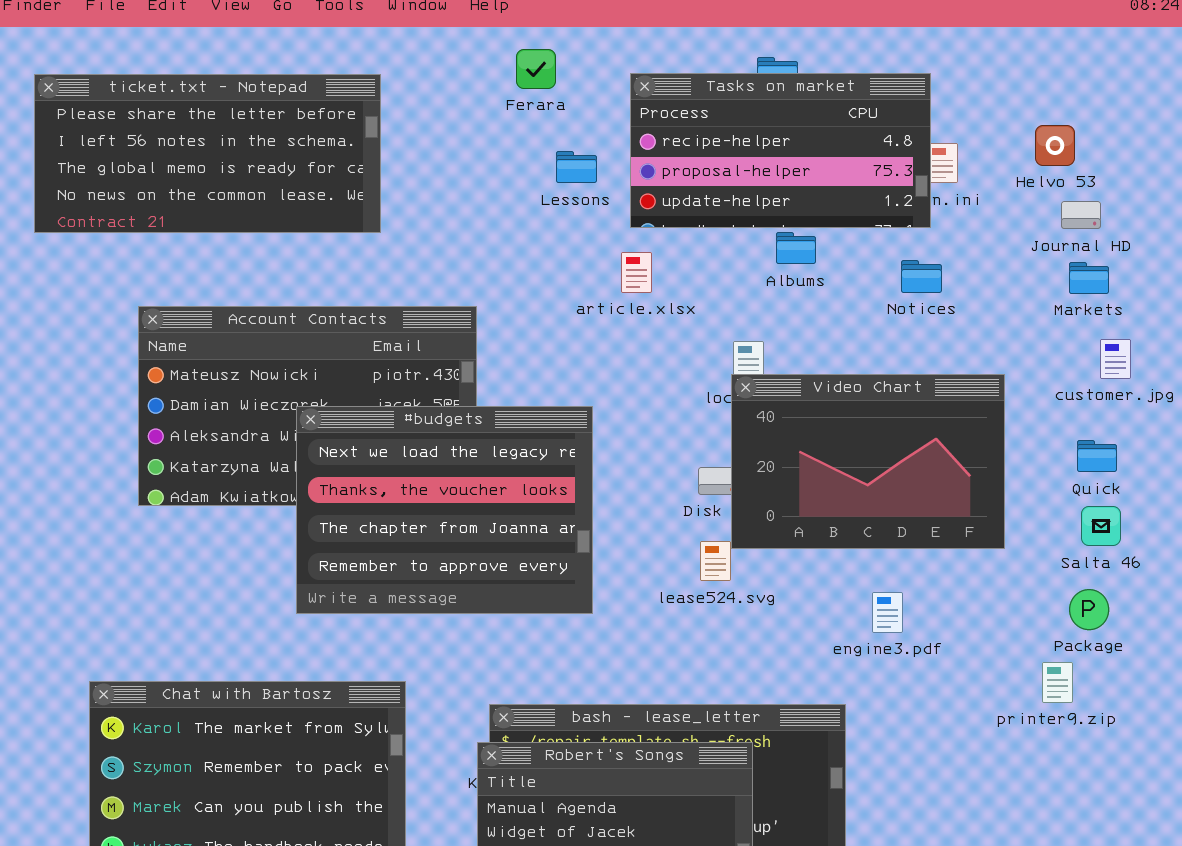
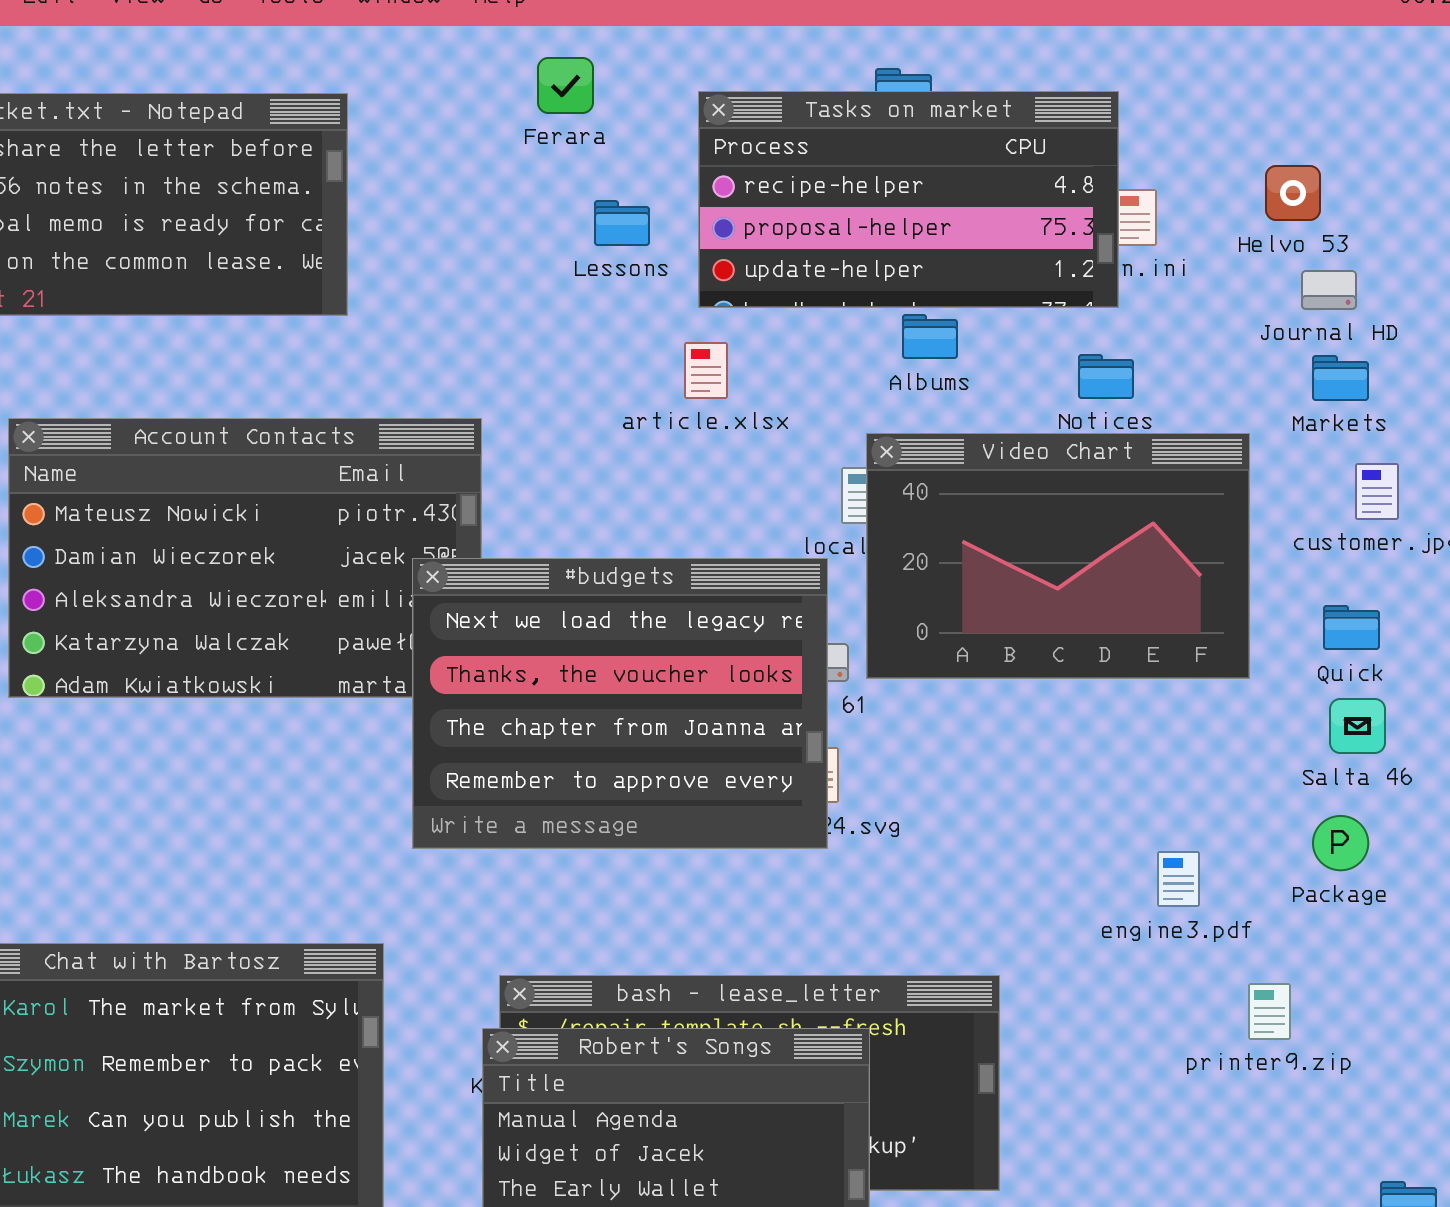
Video Chart: [731,374,1005,549] -> [866,433,1250,679], moved
#budgets: [296,406,593,614] -> [412,558,828,849], moved
engine3.pdf: [872,592,903,633] -> [1157,851,1200,907], moved
printer9.zip: [1042,662,1073,703] -> [1248,983,1291,1040], moved

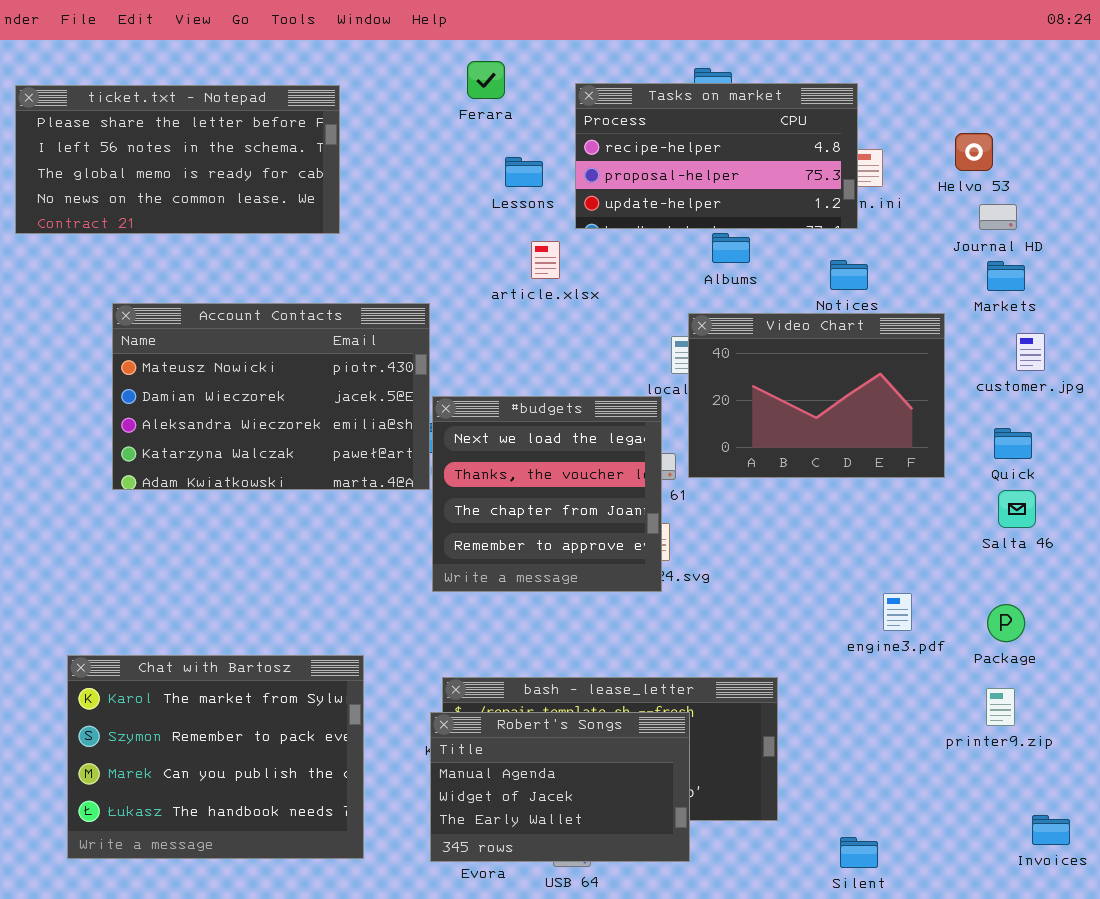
article.xlsx: [684,342,728,399] -> [531,241,560,279], moved
#budgets: [412,558,828,849] -> [432,396,662,592], resized
Package: [1312,815,1369,871] -> [987,604,1025,642], moved
printer9.zip: [1248,983,1291,1040] -> [986,688,1015,726], moved

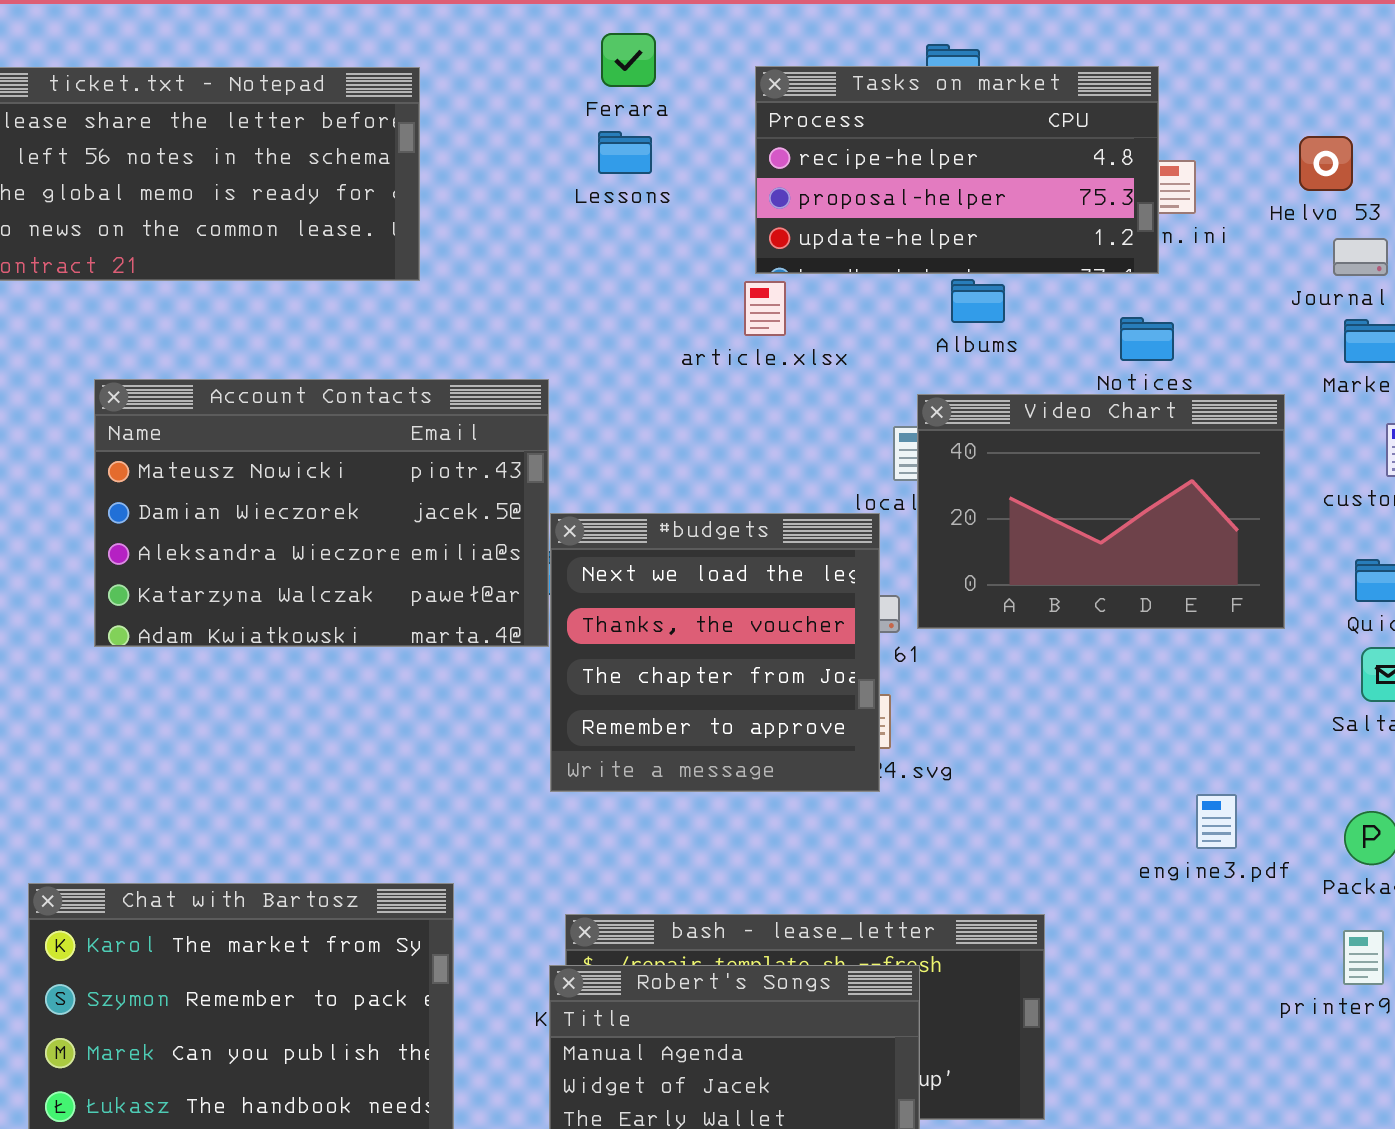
Lessons: [505,157,543,187] -> [598,131,652,174], moved
article.xlsx: [531,241,560,279] -> [744,281,786,336], moved

